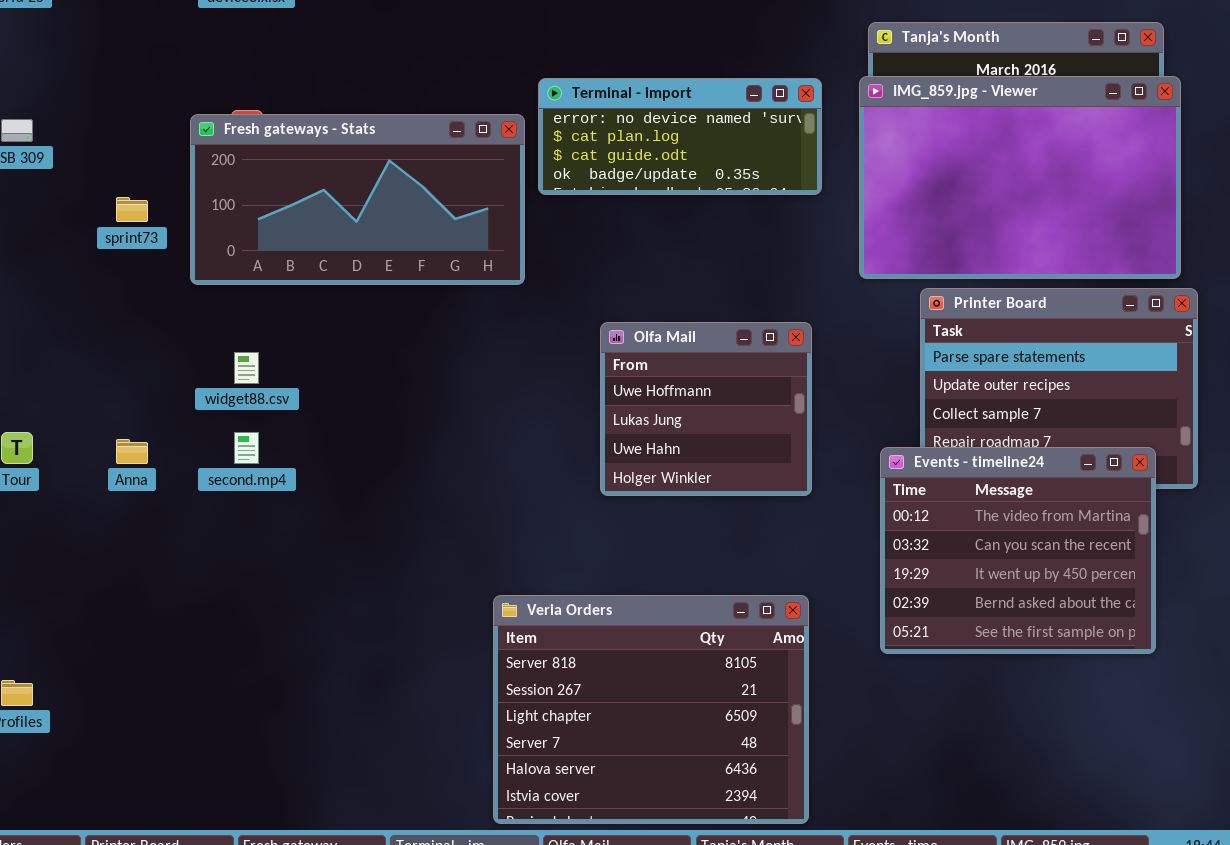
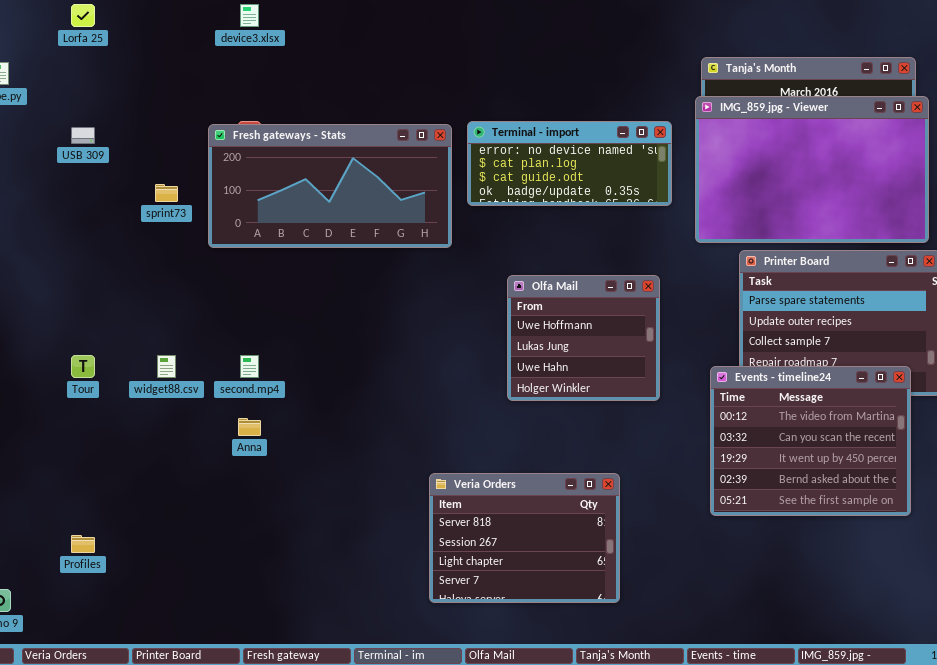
Terminal - import: [538,78,822,195] -> [467,121,672,206], moved
widget88.csv: [234,352,259,384] -> [157,355,176,378], moved
Anna: [116,439,148,464] -> [238,418,261,436], moved
Veria Orders: [493,595,809,824] -> [429,473,620,603], resized

